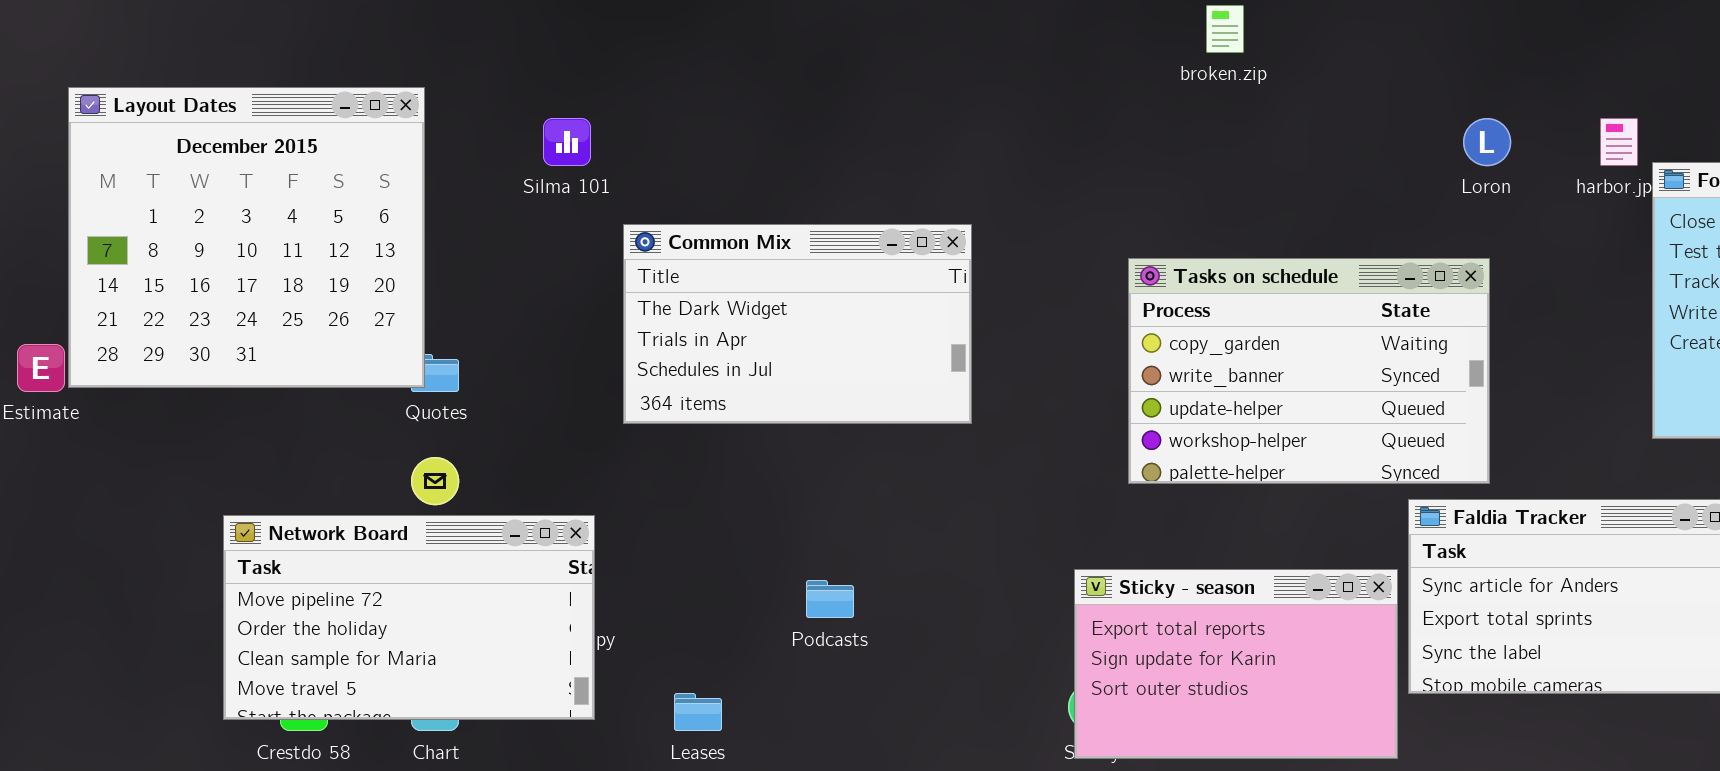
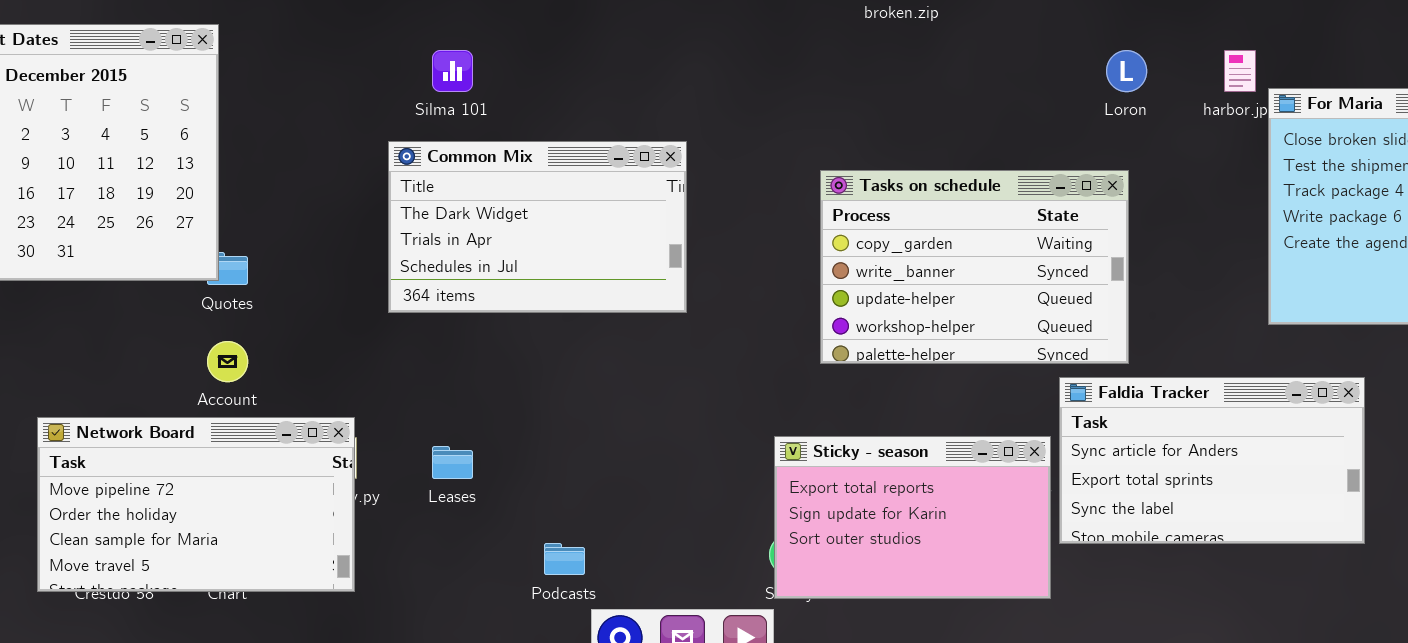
Silma 101: [543,118,591,166] -> [432,50,473,92], moved
Network Board: [223,515,595,720] -> [37,417,355,592], moved
Podcasts: [806,580,854,618] -> [544,543,585,575], moved
Leases: [674,693,722,731] -> [432,446,473,479], moved

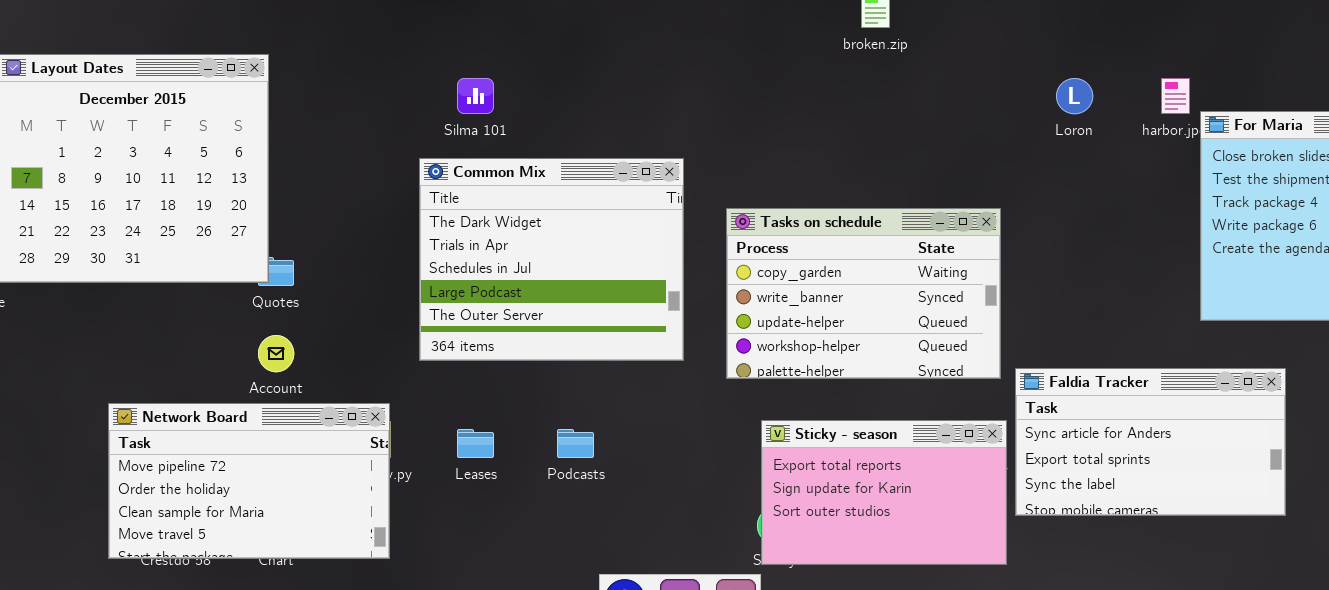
Common Mix: [388,141,687,313] -> [419,158,684,361], resized
Tasks on schedule: [820,170,1129,364] -> [726,208,1001,379], moved
Podcasts: [544,543,585,575] -> [557,429,594,458], moved

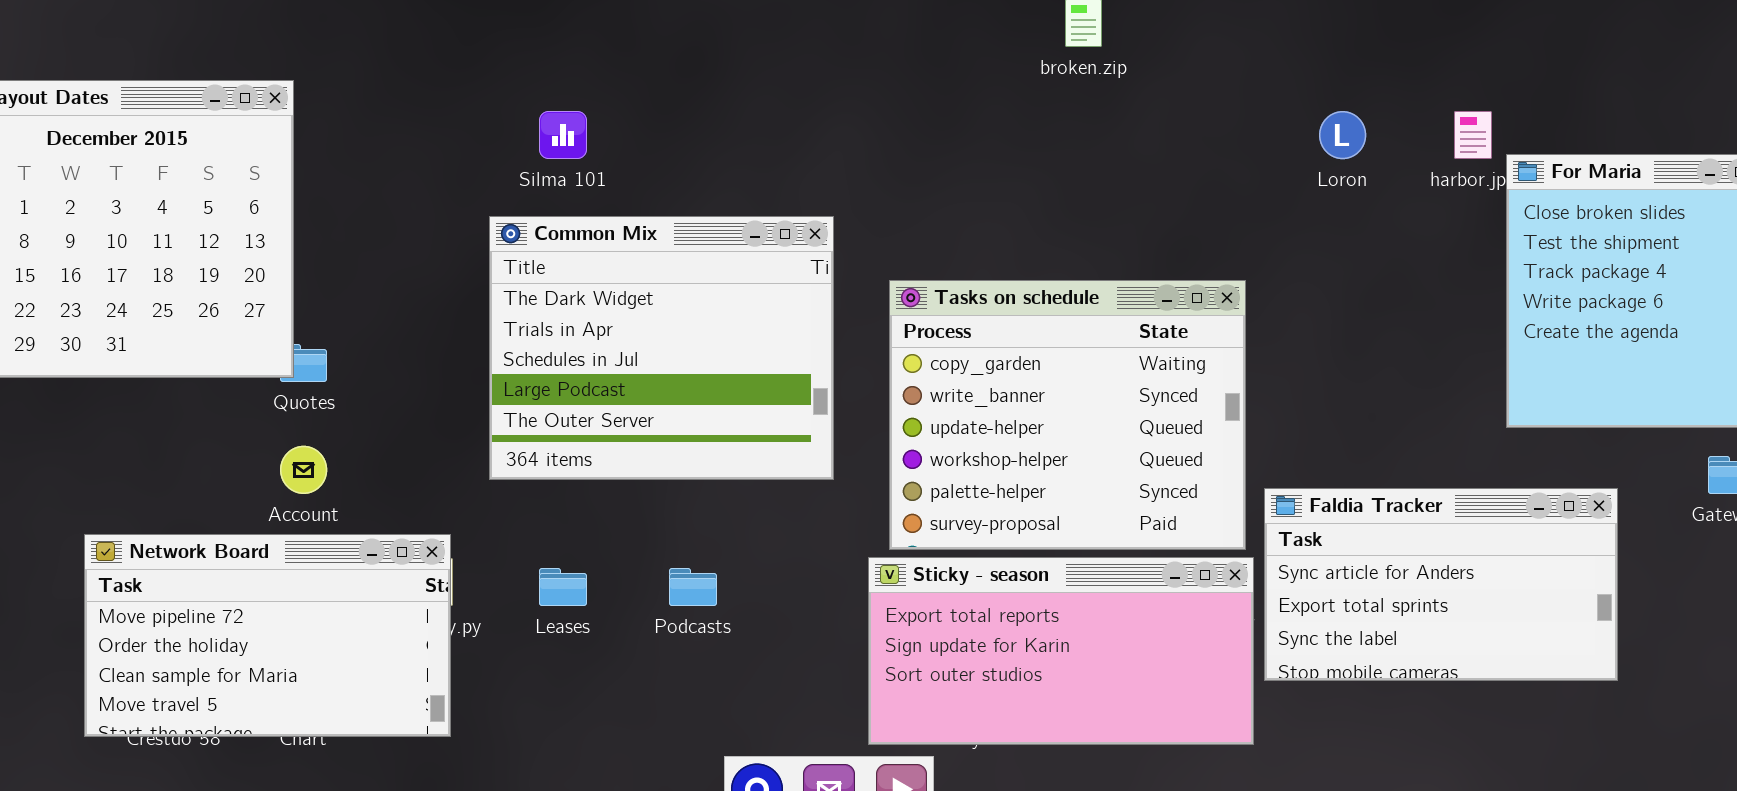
Tasks on schedule: [726,208,1001,379] -> [889,280,1246,550], resized
Sticky - season: [761,420,1007,565] -> [868,557,1254,745], resized

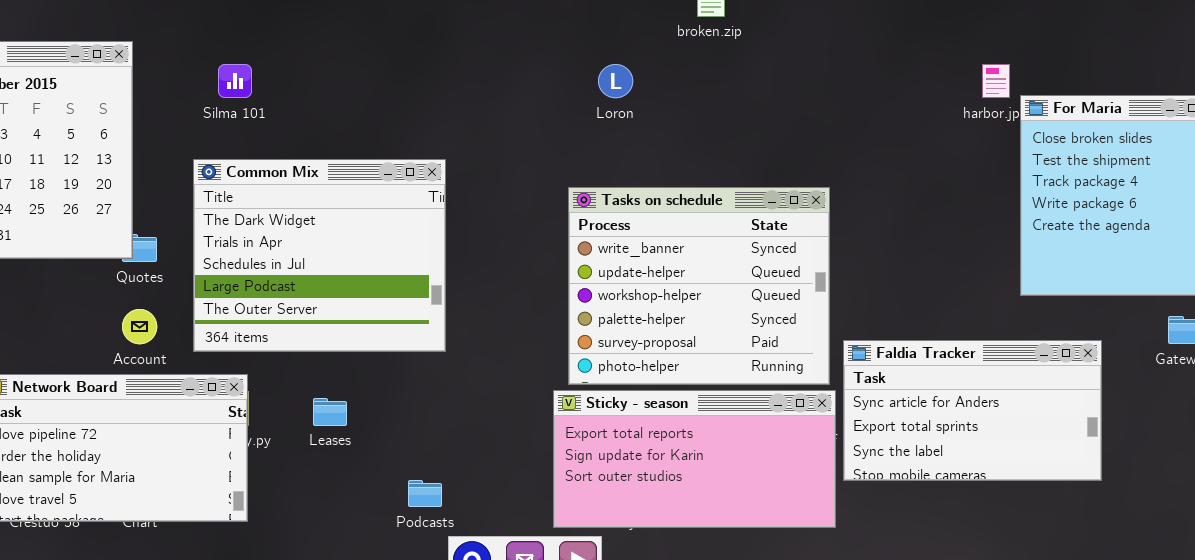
Silma 101: [539,111,587,159] -> [218,64,252,98], moved
Loron: [1319,111,1366,159] -> [598,64,633,98], moved
Common Mix: [489,216,834,480] -> [193,159,446,352], moved
Tasks on schedule: [889,280,1246,550] -> [568,187,830,385], scrolled down 1 row
Podcasts: [669,568,717,606] -> [408,480,442,507], moved

